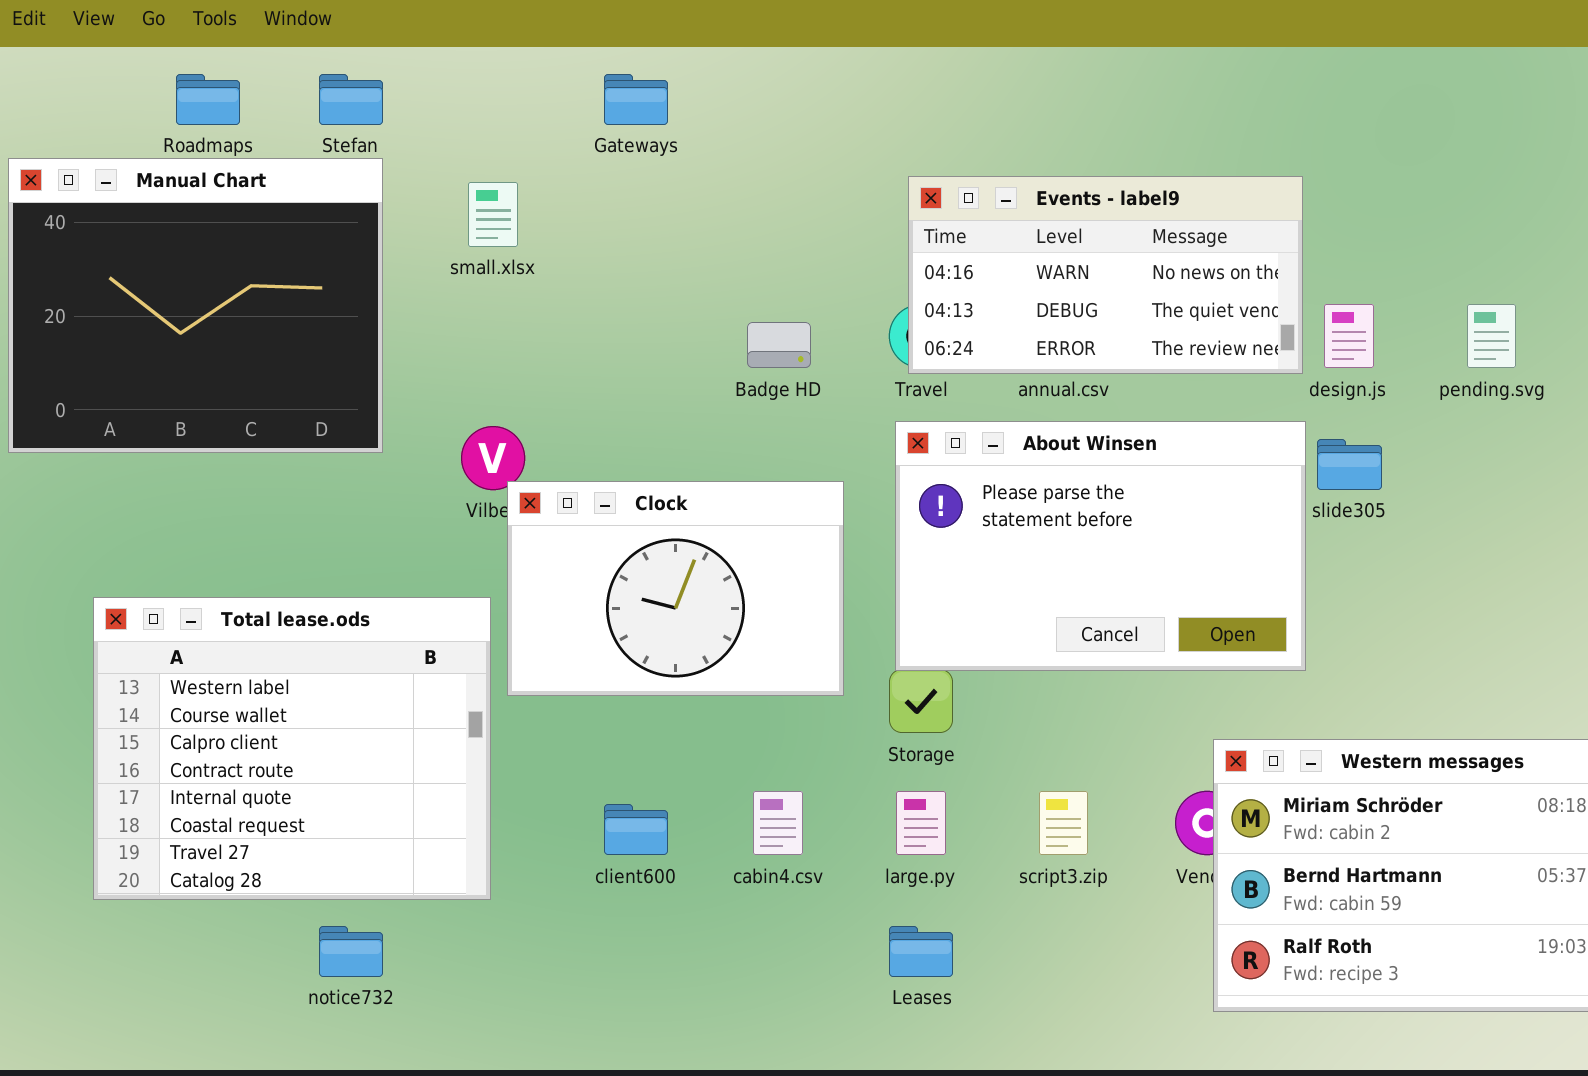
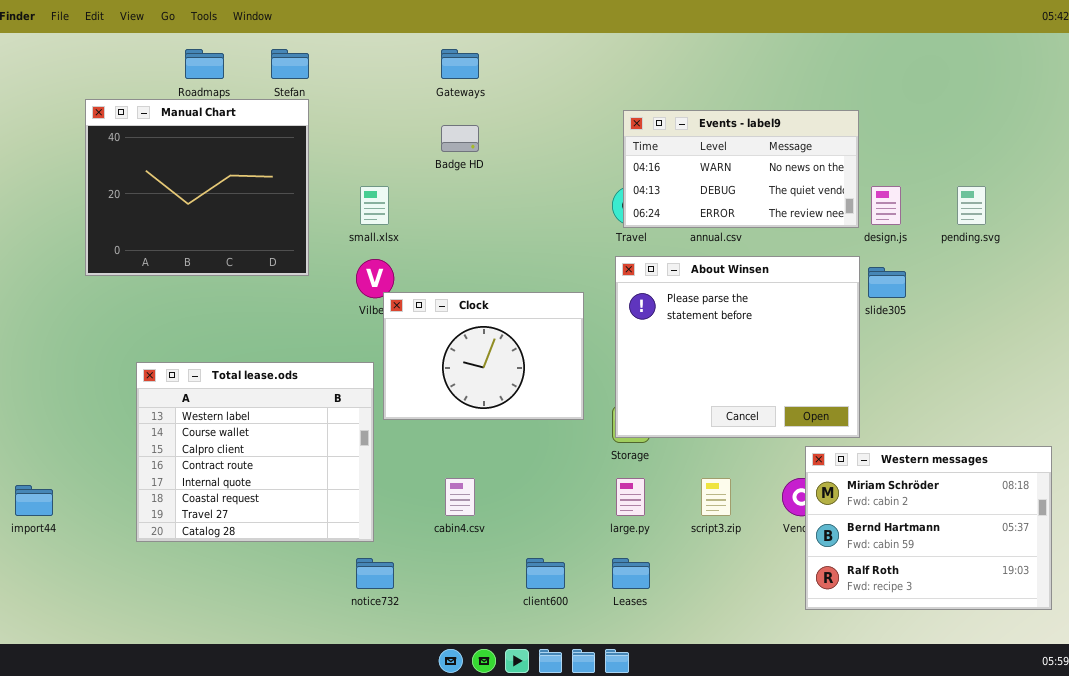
small.xlsx: [468,182,518,247] -> [360,186,389,225], moved
Badge HD: [747,322,811,368] -> [441,125,479,152], moved
About Winsen: [895,421,1306,671] -> [615,256,860,438], resized
cabin4.csv: [753,791,803,855] -> [445,478,475,516], moved
client600: [604,804,668,855] -> [526,558,565,589], moved
notice732: [319,926,383,977] -> [356,558,394,589], moved

